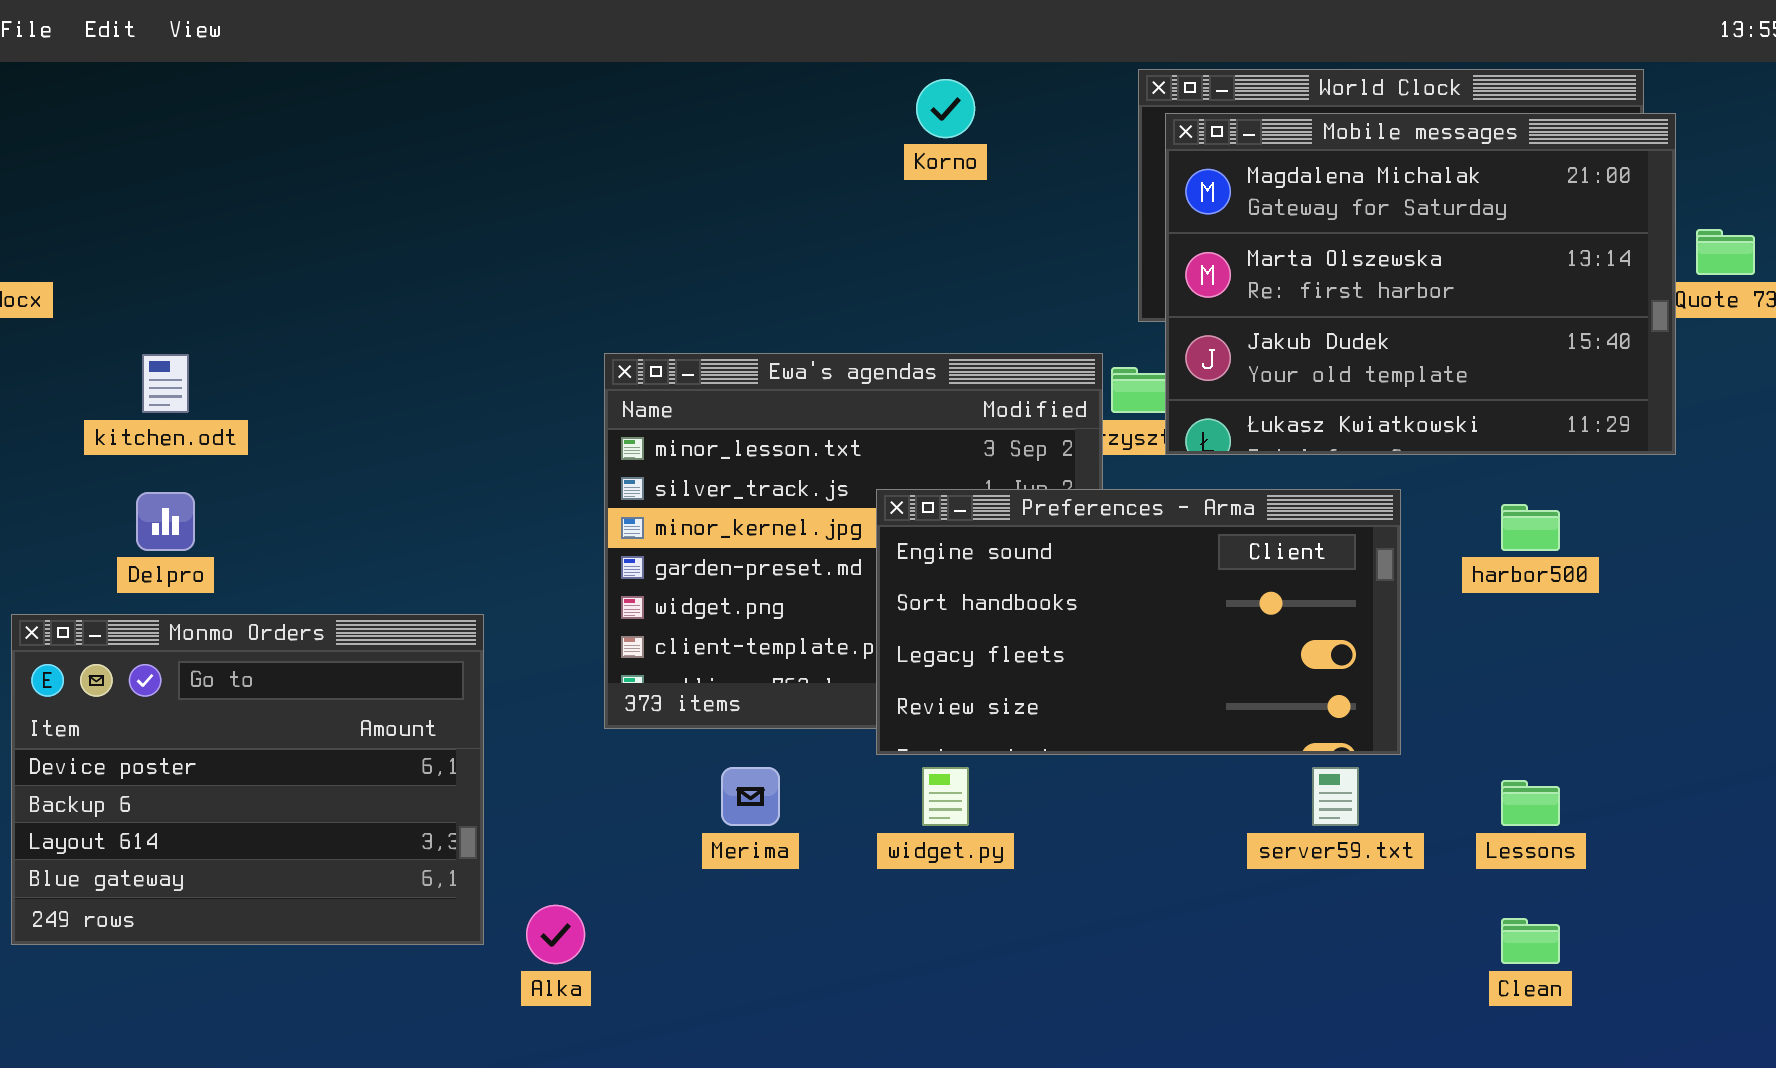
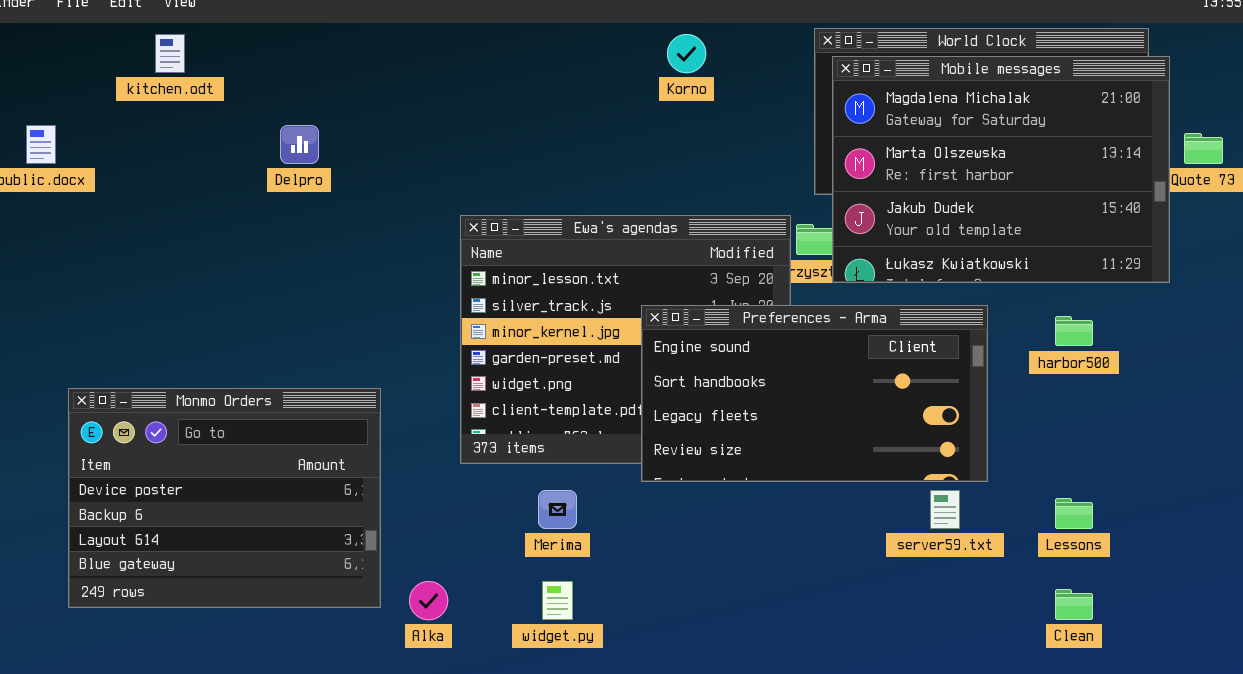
kitchen.odt: [142,354,189,413] -> [155,34,185,73], moved
Delpro: [136,492,195,551] -> [280,125,319,164], moved
widget.py: [922,767,969,826] -> [542,581,573,620], moved

